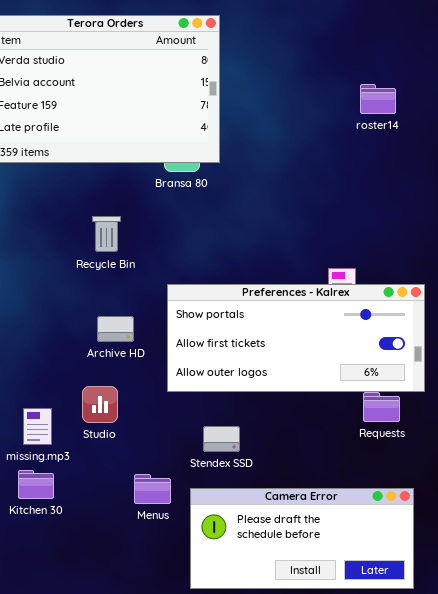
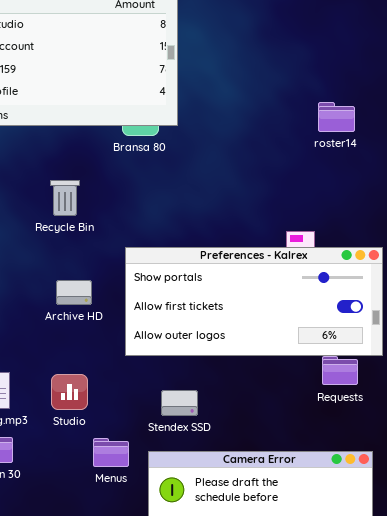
roster14: [360,84,396,114] -> [318,102,355,132], moved
Studio: [82,386,118,423] -> [51,374,88,410], moved

